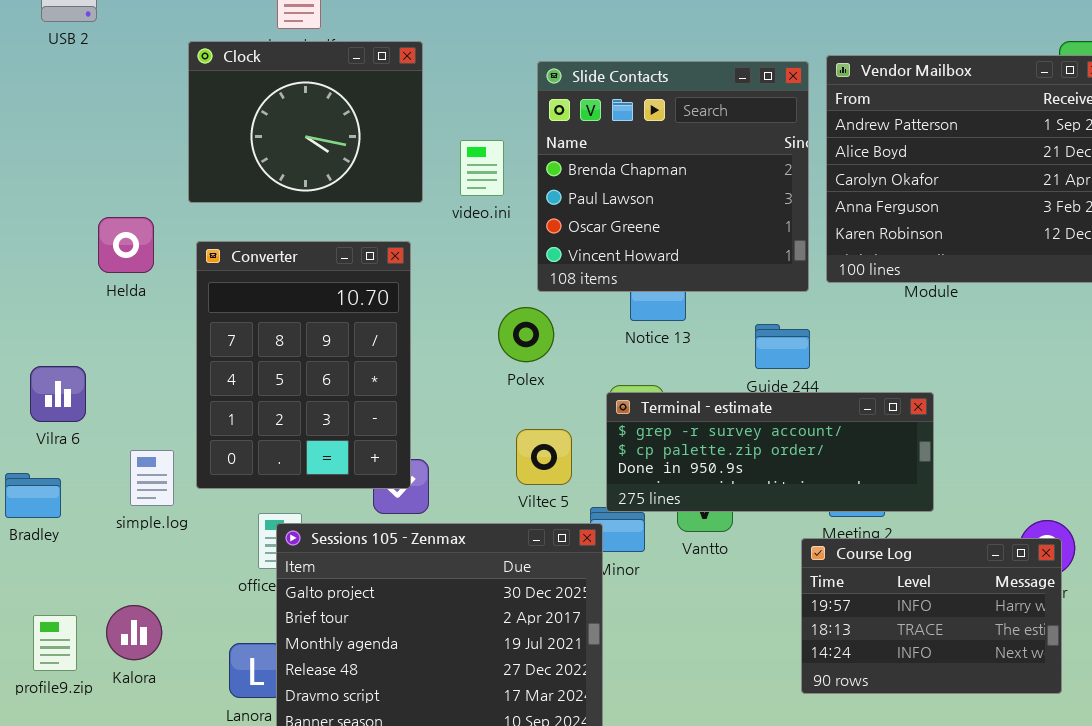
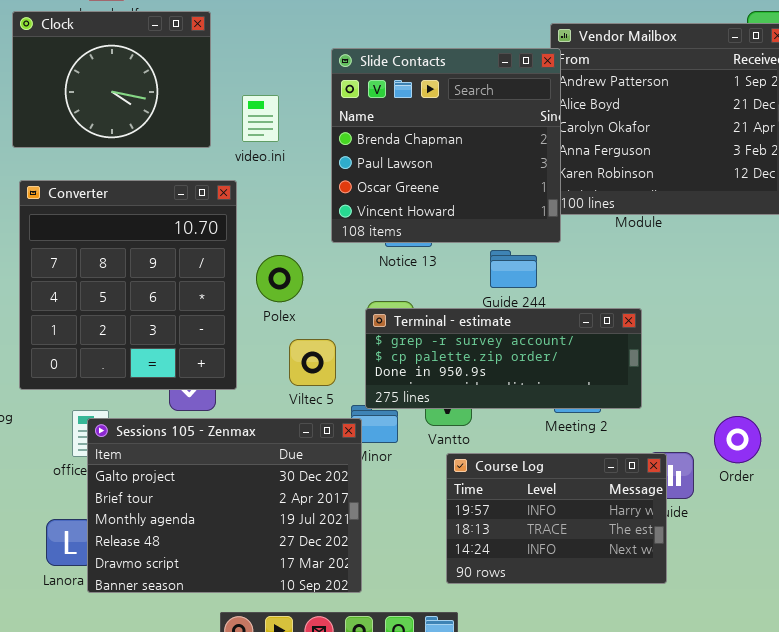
Slide Contacts: [537,61,809,292] -> [331,48,561,243], moved
Converter: [196,241,411,489] -> [19,180,237,390], resized
Polex: [498,307,554,362] -> [256,255,303,302], moved
Course Log: [801,538,1062,694] -> [446,453,667,584], moved

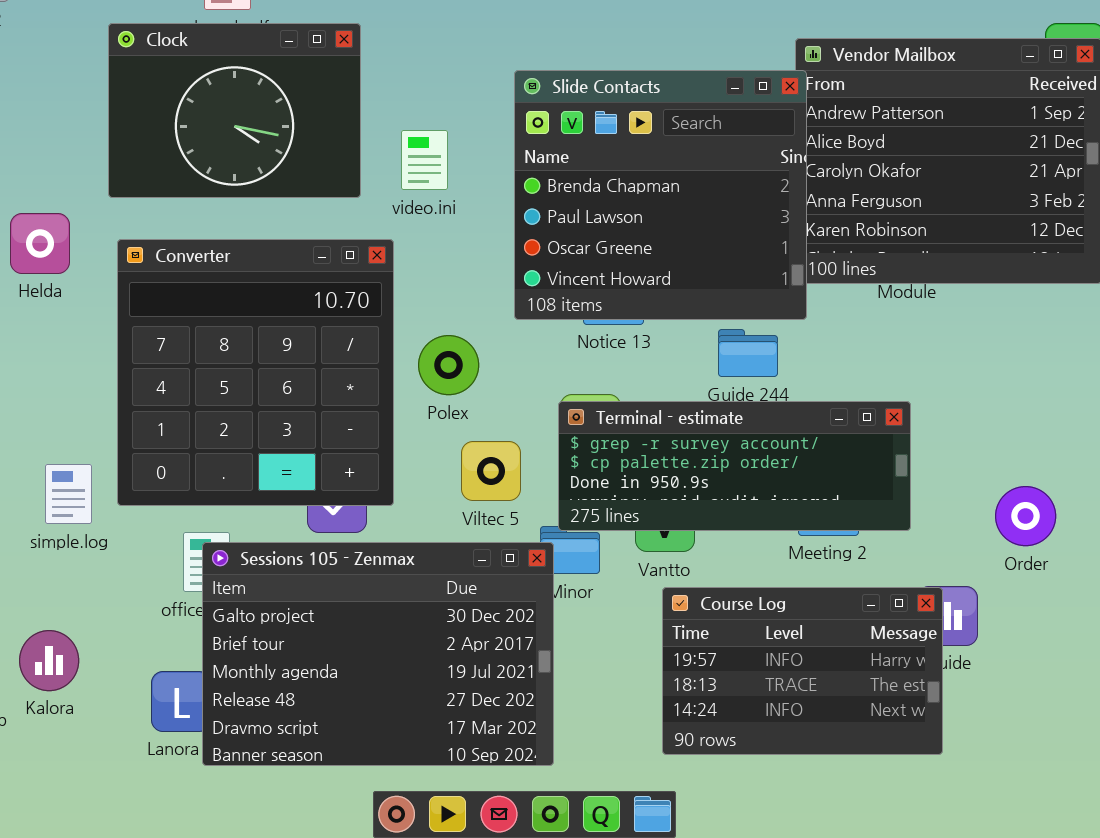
Order: [714,416,761,463] -> [995,486,1056,546], moved

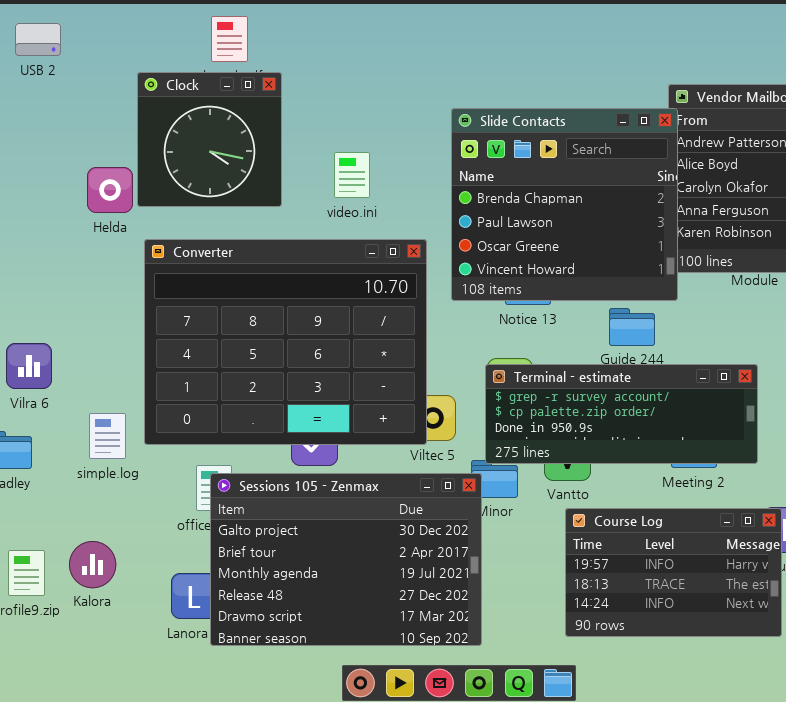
Clock: [108,23,361,198] -> [137,72,282,207], resized
video.ini: [401,130,448,190] -> [334,152,370,198], moved
Helda: [10,213,70,274] -> [87,167,133,213], moved
Converter: [117,239,394,506] -> [144,239,427,445], resized

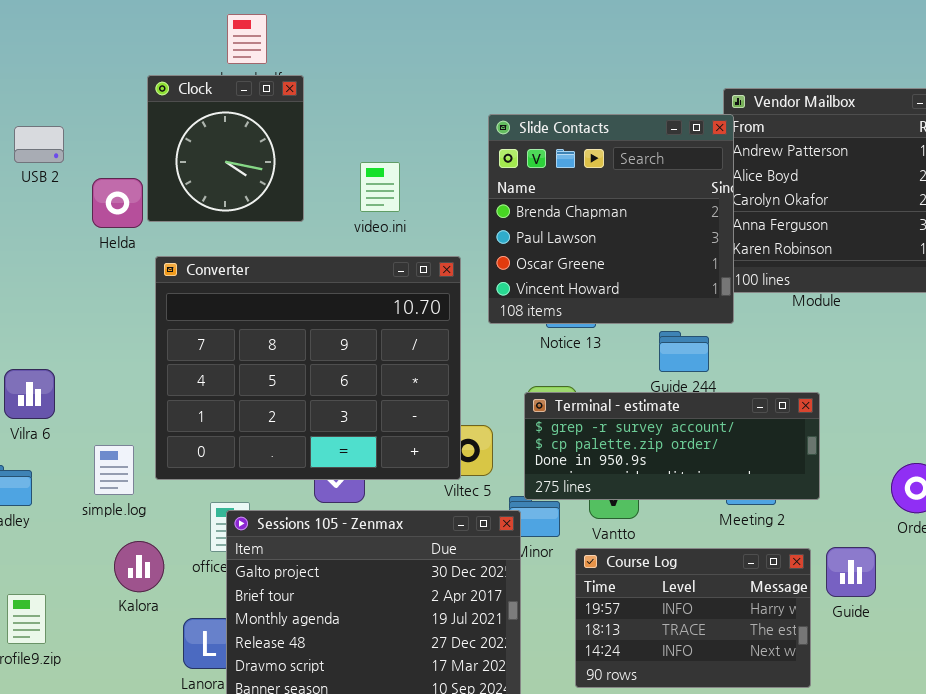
USB 2: [15,23,61,56] -> [14,126,64,163], moved
Course Log: [565,508,782,637] -> [575,548,811,688], moved
Kalora: [69,541,116,588] -> [114,541,164,592], moved

